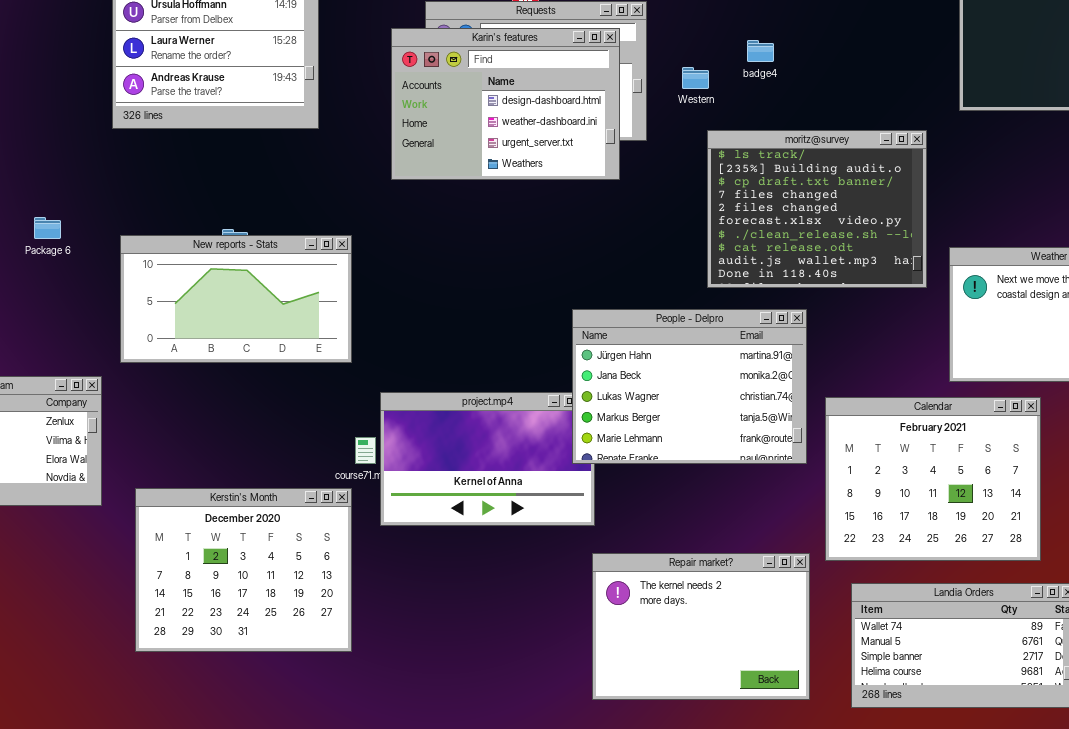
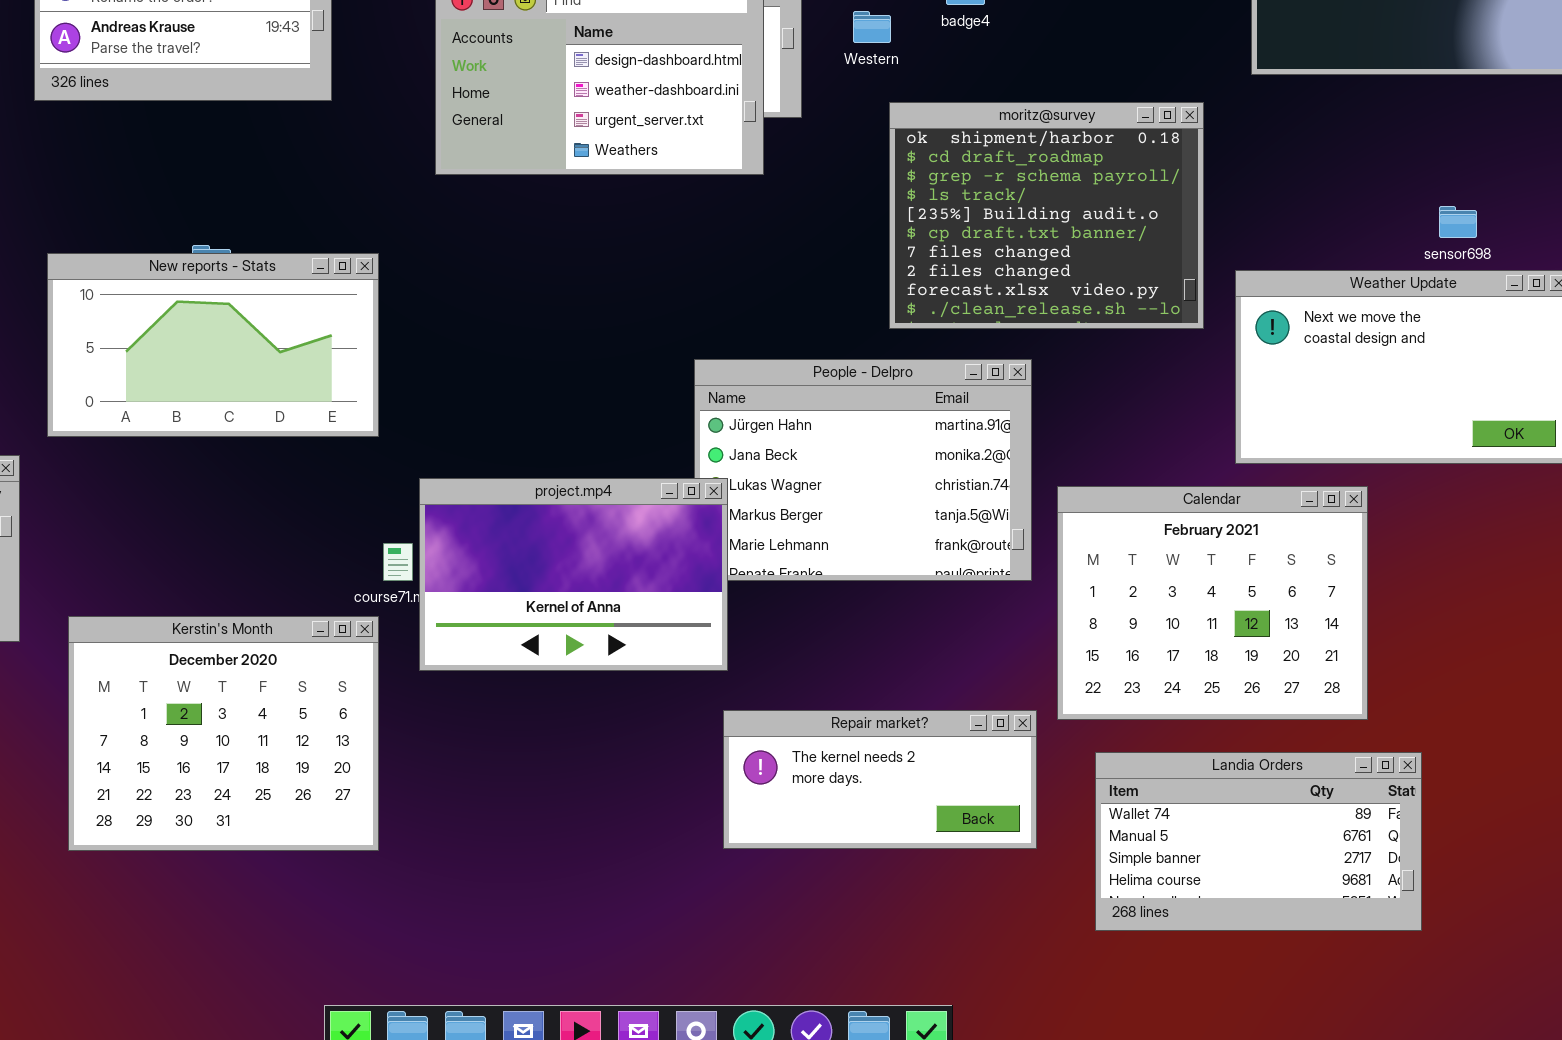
moritz@survey: [707,130,927,288] -> [889,102,1204,329], scrolled up 3 rows
project.mp4: [380,392,595,526] -> [419,478,728,671], raised
Repair market?: [592,553,810,700] -> [723,710,1037,849], resized

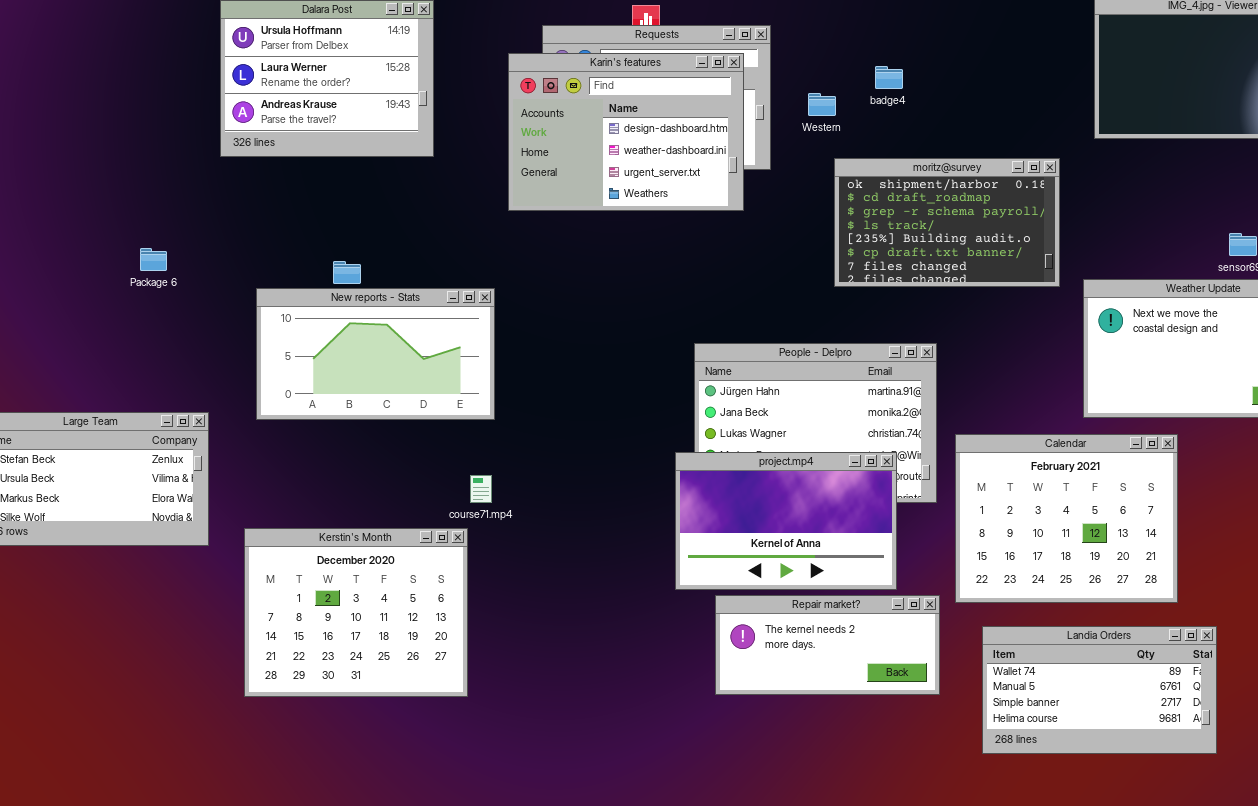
moritz@survey: [889,102,1204,329] -> [834,158,1060,287], resized
New reports - Stats: [47,253,379,437] -> [256,288,495,420], moved
project.mp4: [419,478,728,671] -> [675,452,897,590], moved

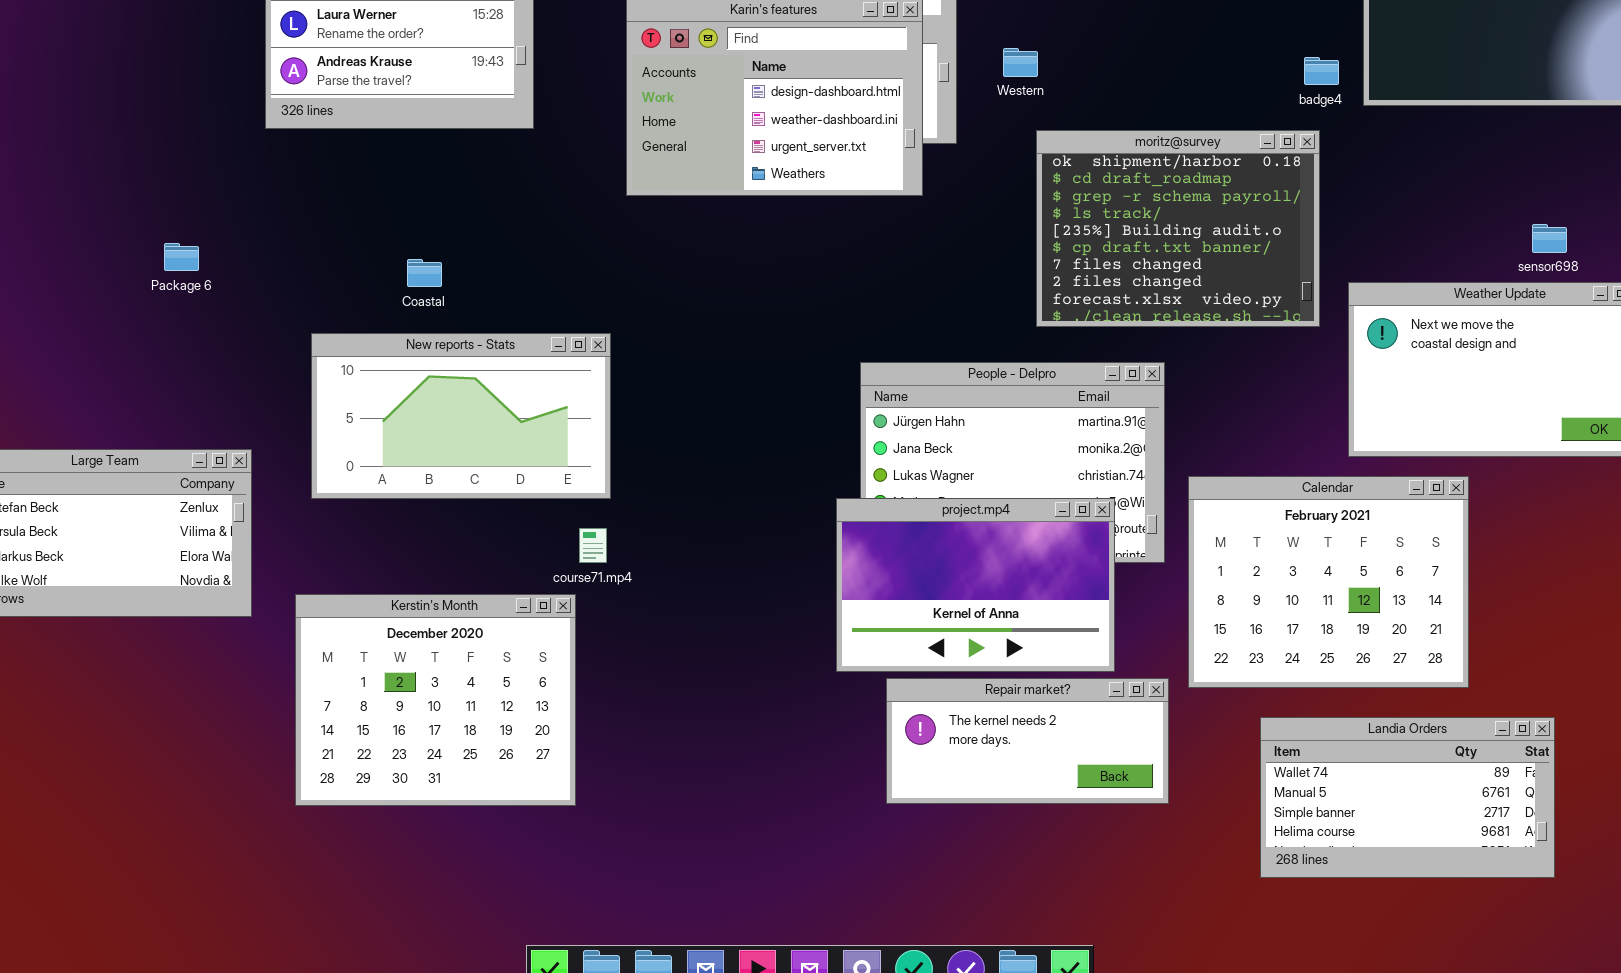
badge4: [875,66,903,89] -> [1304,57,1339,85], moved
moritz@survey: [834,158,1060,287] -> [1036,130,1320,327], resized
New reports - Stats: [256,288,495,420] -> [311,333,611,499], moved
Landia Orders: [982,626,1217,754] -> [1260,717,1555,878], moved

